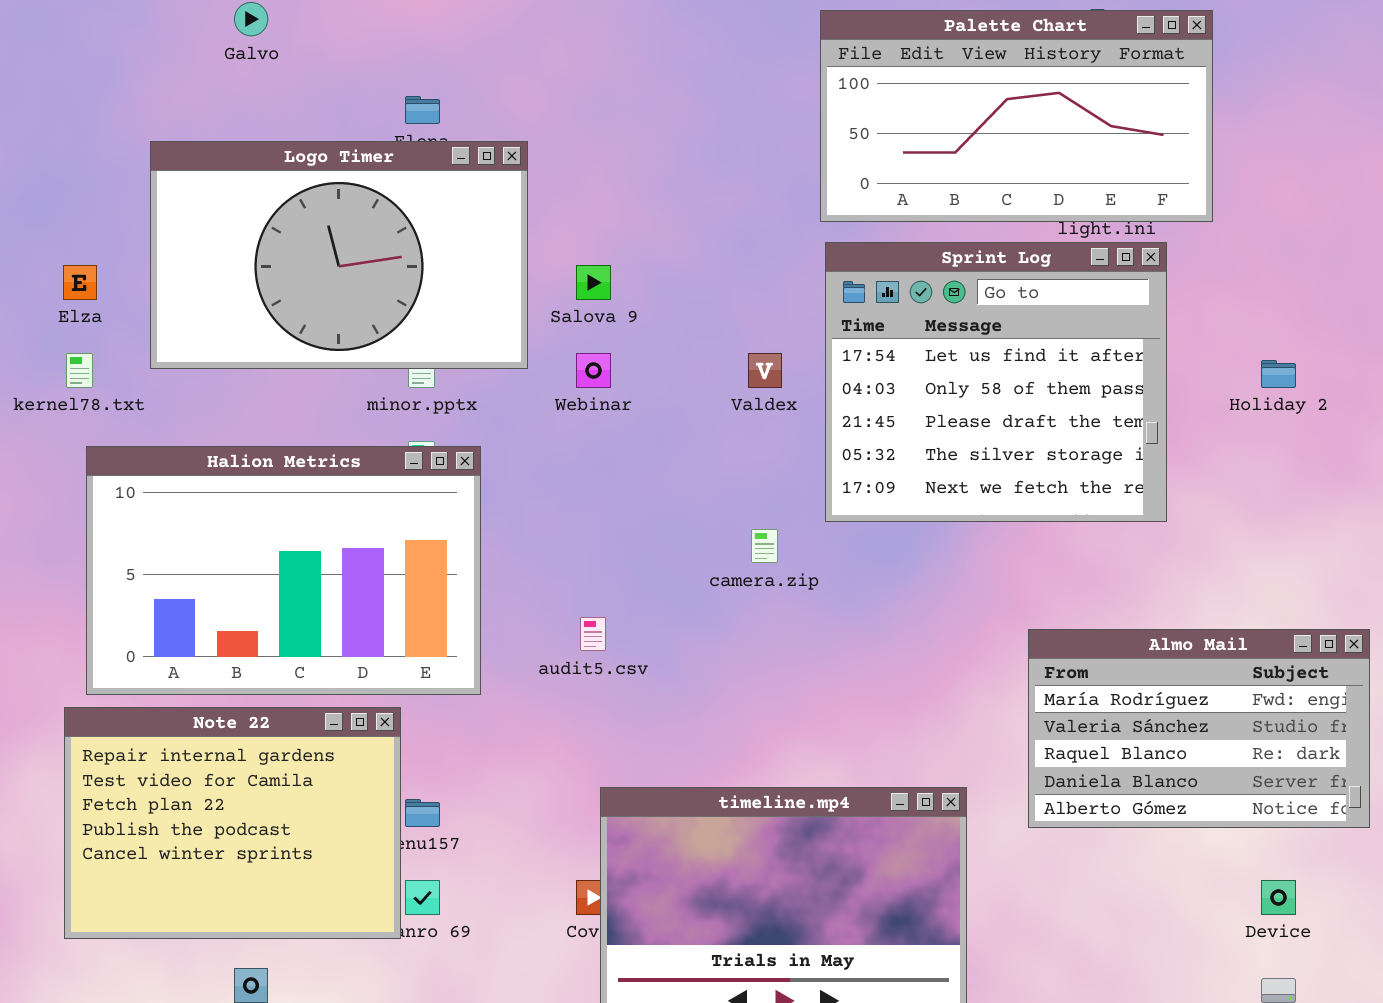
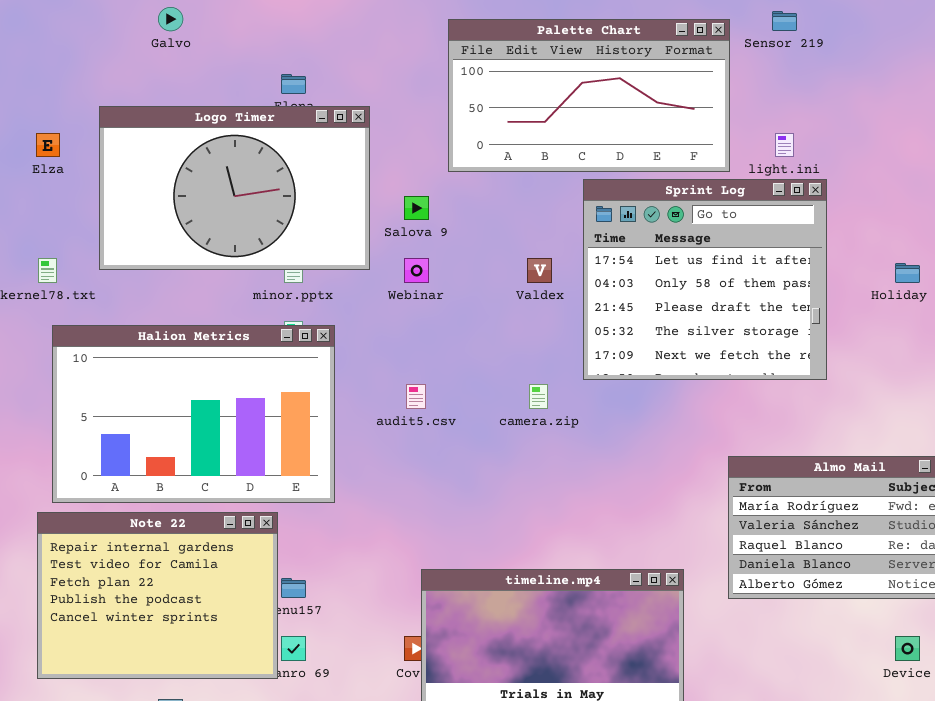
Palette Chart: [820,10,1213,222] -> [448,19,730,172], moved
Elza: [63,265,97,300] -> [36,133,60,157], moved
audit5.csv: [580,617,606,651] -> [406,384,426,409], moved

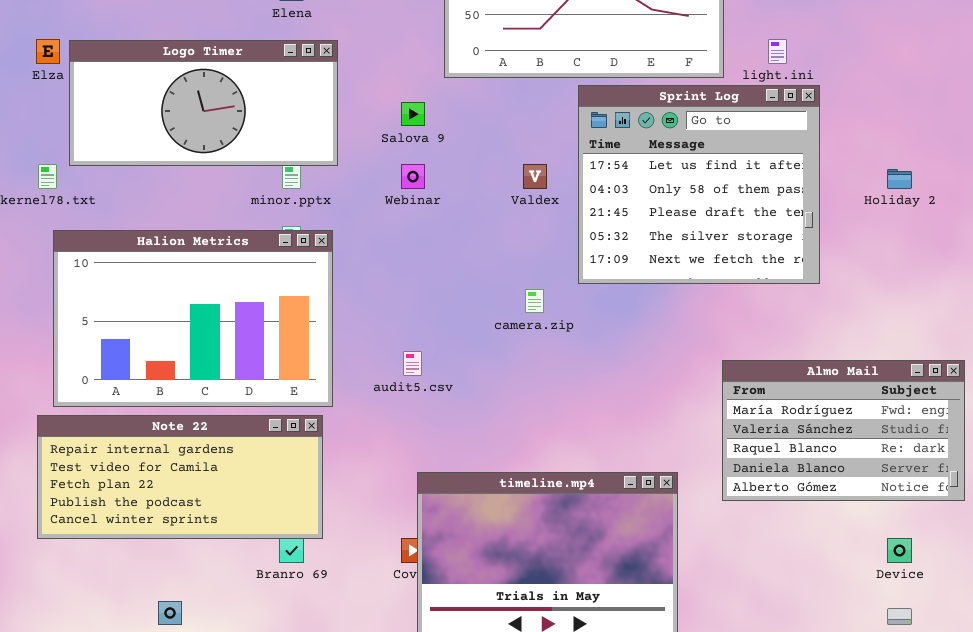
Logo Timer: [99,106,370,270] -> [69,40,338,166], moved, resized
audit5.csv: [406,384,426,409] -> [403,351,422,376], moved
Note 22: [37,512,278,679] -> [37,415,323,539], resized

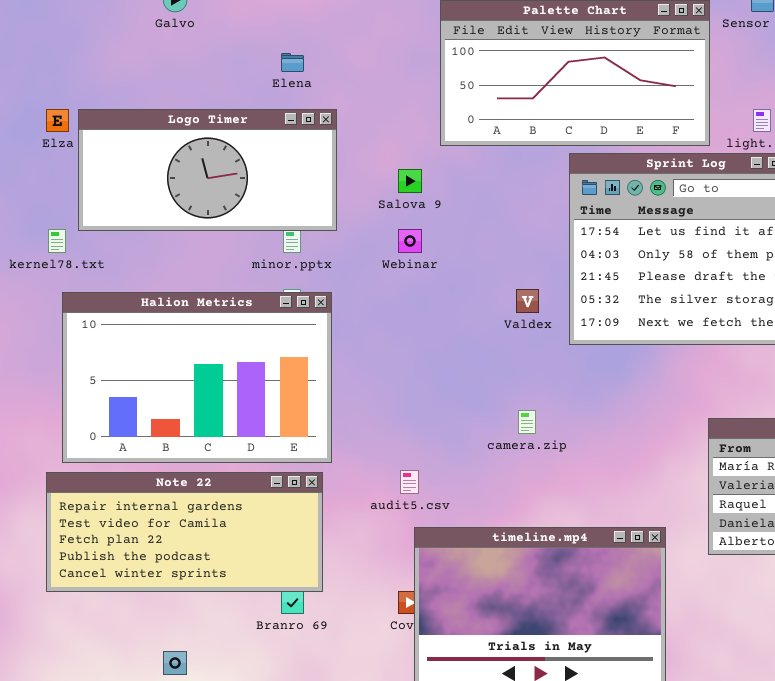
Valdex: [523,164,547,189] -> [516,289,539,313], moved
camera.zip: [525,289,544,313] -> [518,410,536,434], moved
audit5.csv: [403,351,422,376] -> [400,470,419,494], moved

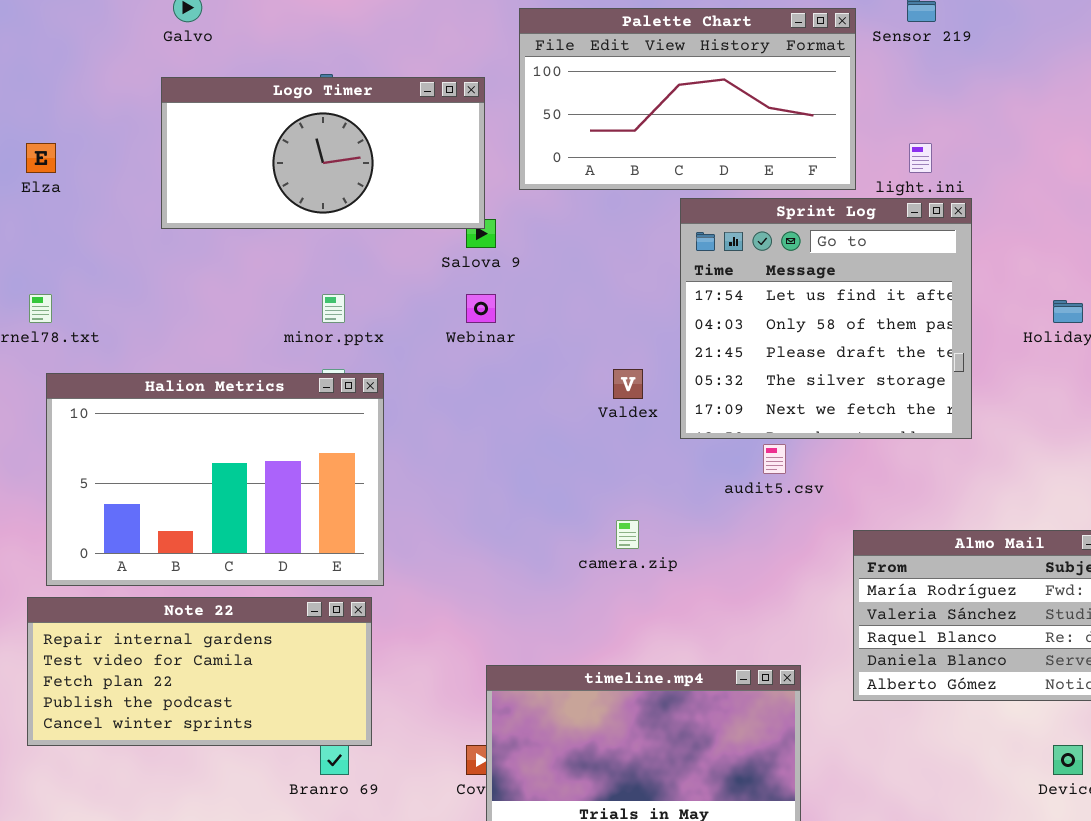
Logo Timer: [78,109,337,231] -> [161,77,485,229], moved
audit5.csv: [400,470,419,494] -> [763,444,786,474], moved

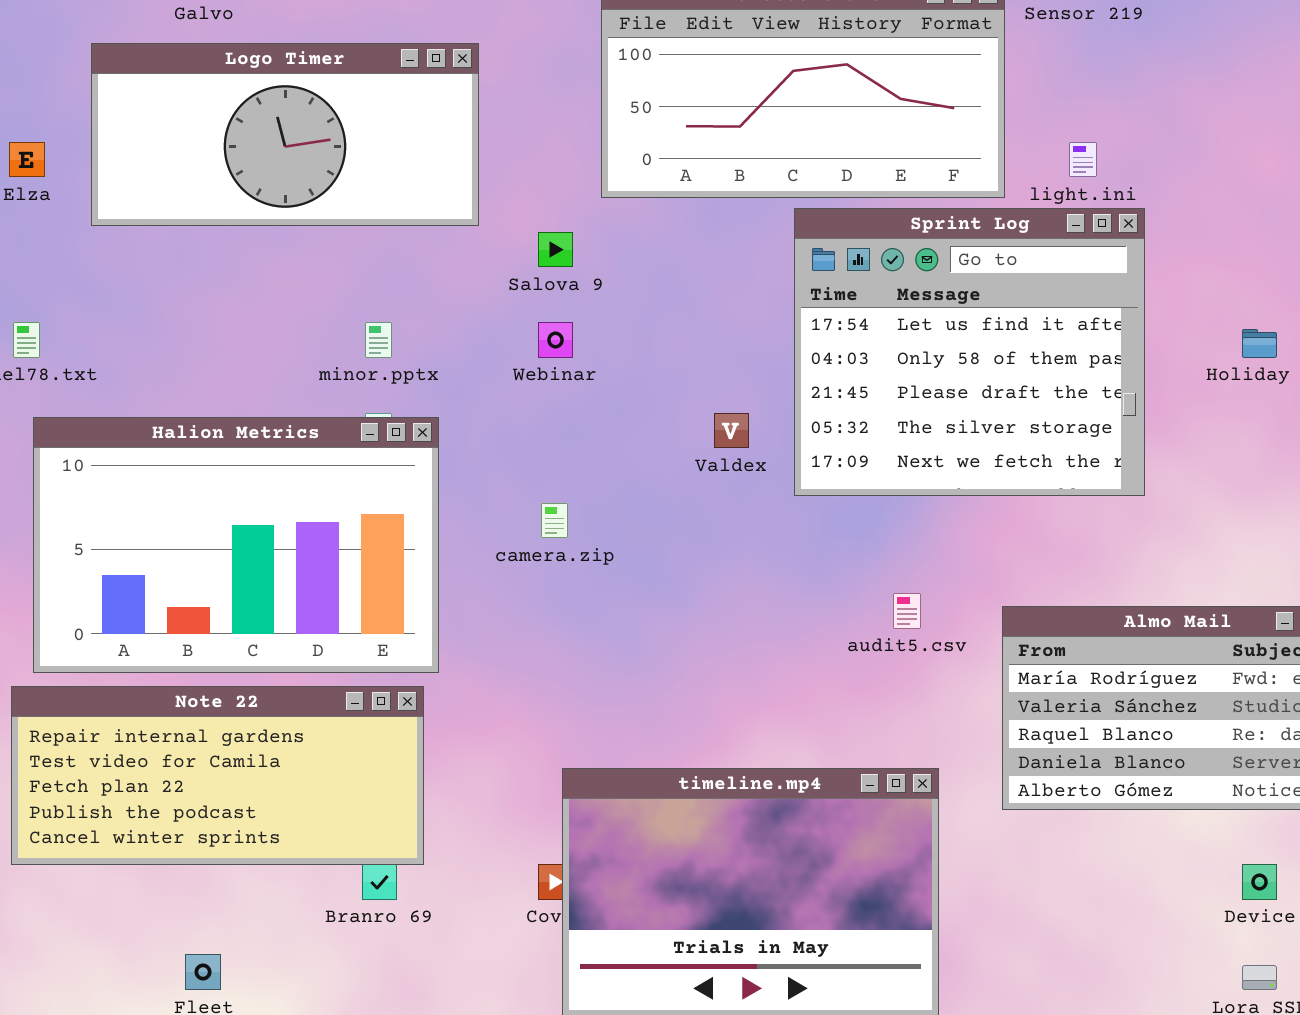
Logo Timer: [161,77,485,229] -> [91,43,479,226], moved
audit5.csv: [763,444,786,474] -> [893,593,921,629], moved
camera.zip: [616,520,639,549] -> [541,503,568,538], moved

